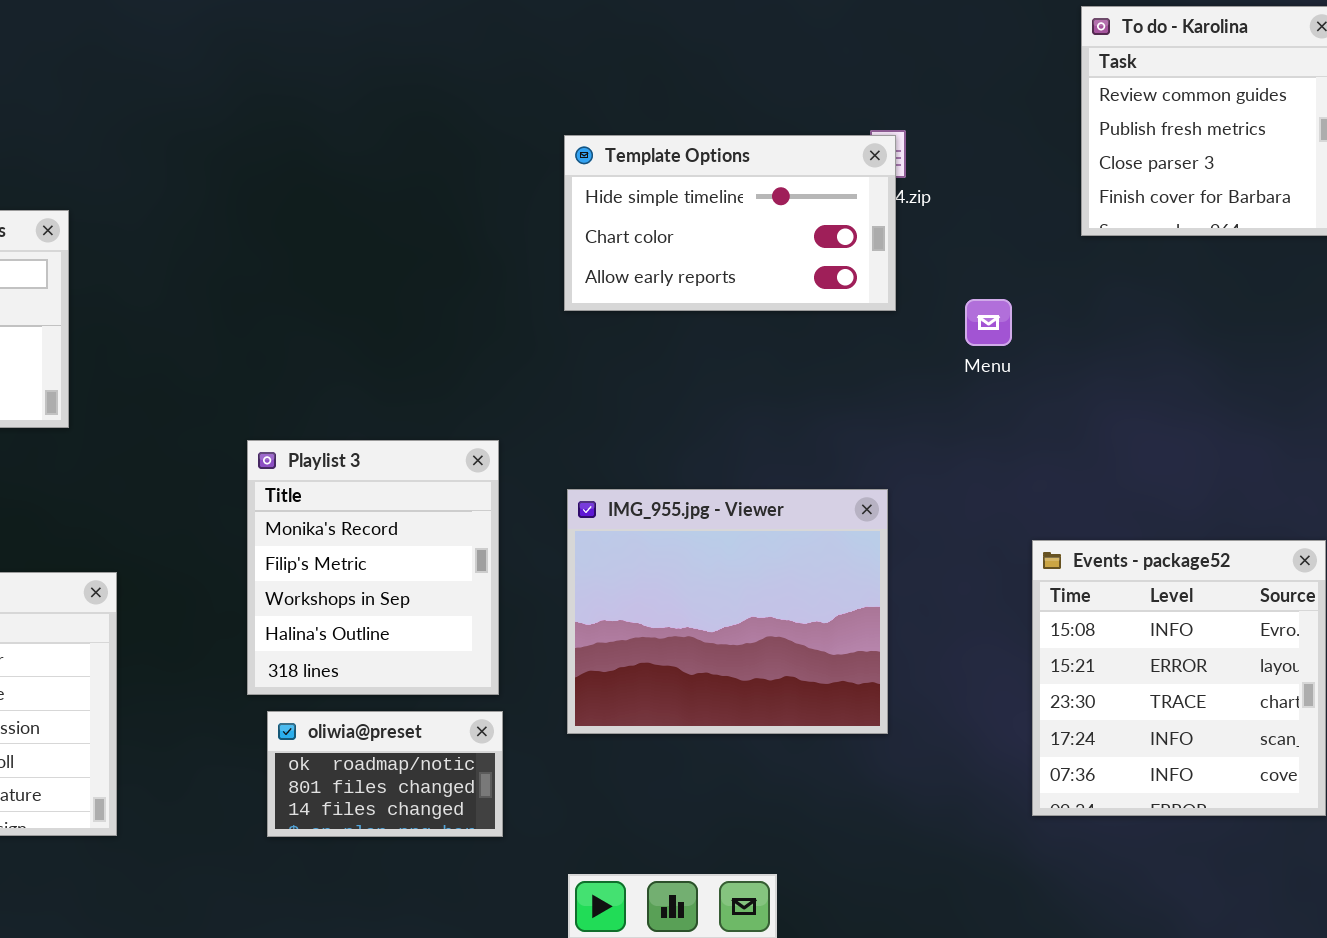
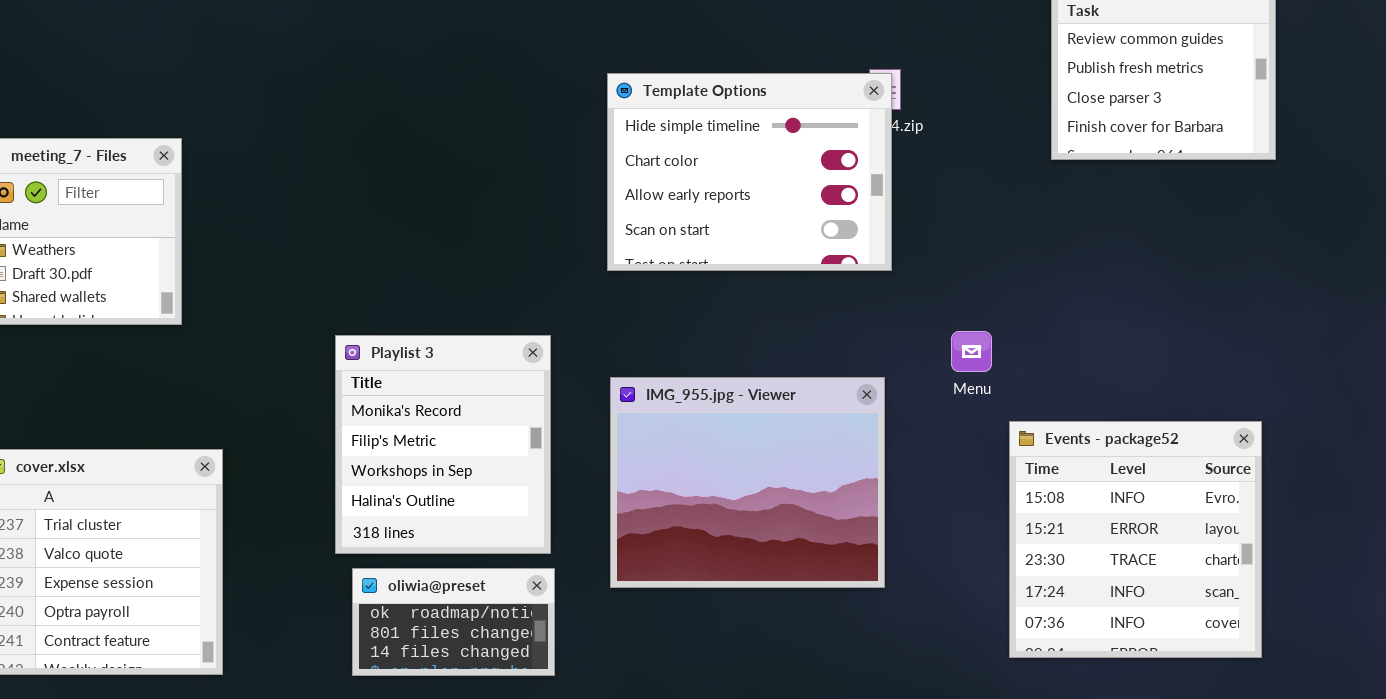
Template Options: [564,135,896,311] -> [607,73,892,271], resized
Menu: [965,299,1012,346] -> [951,331,992,372], moved

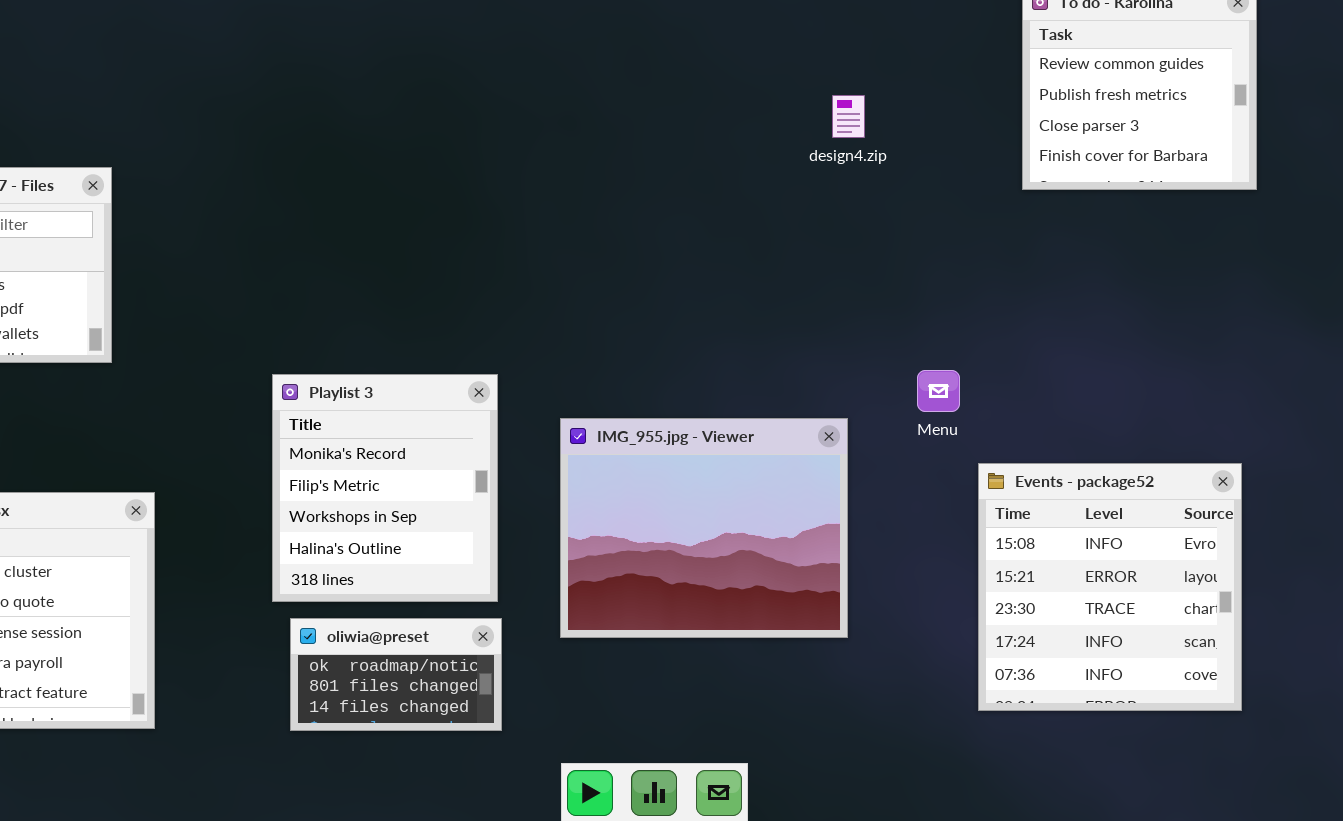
Template Options: [607,73,892,271] -> none, closed

